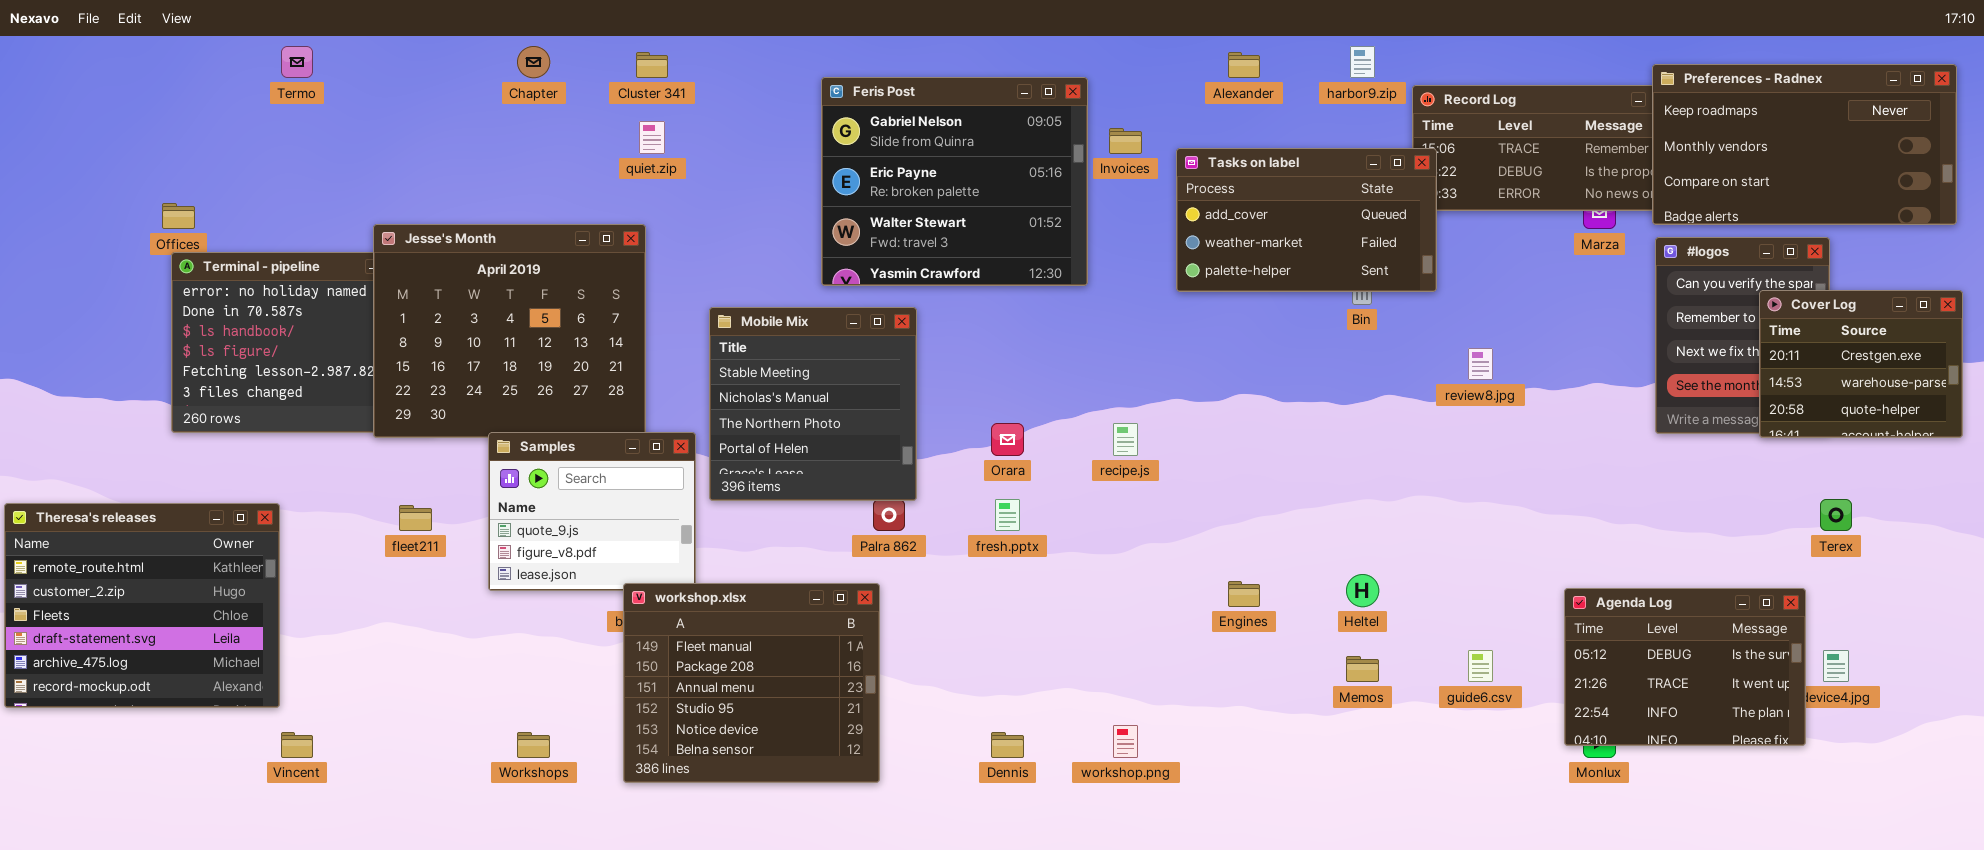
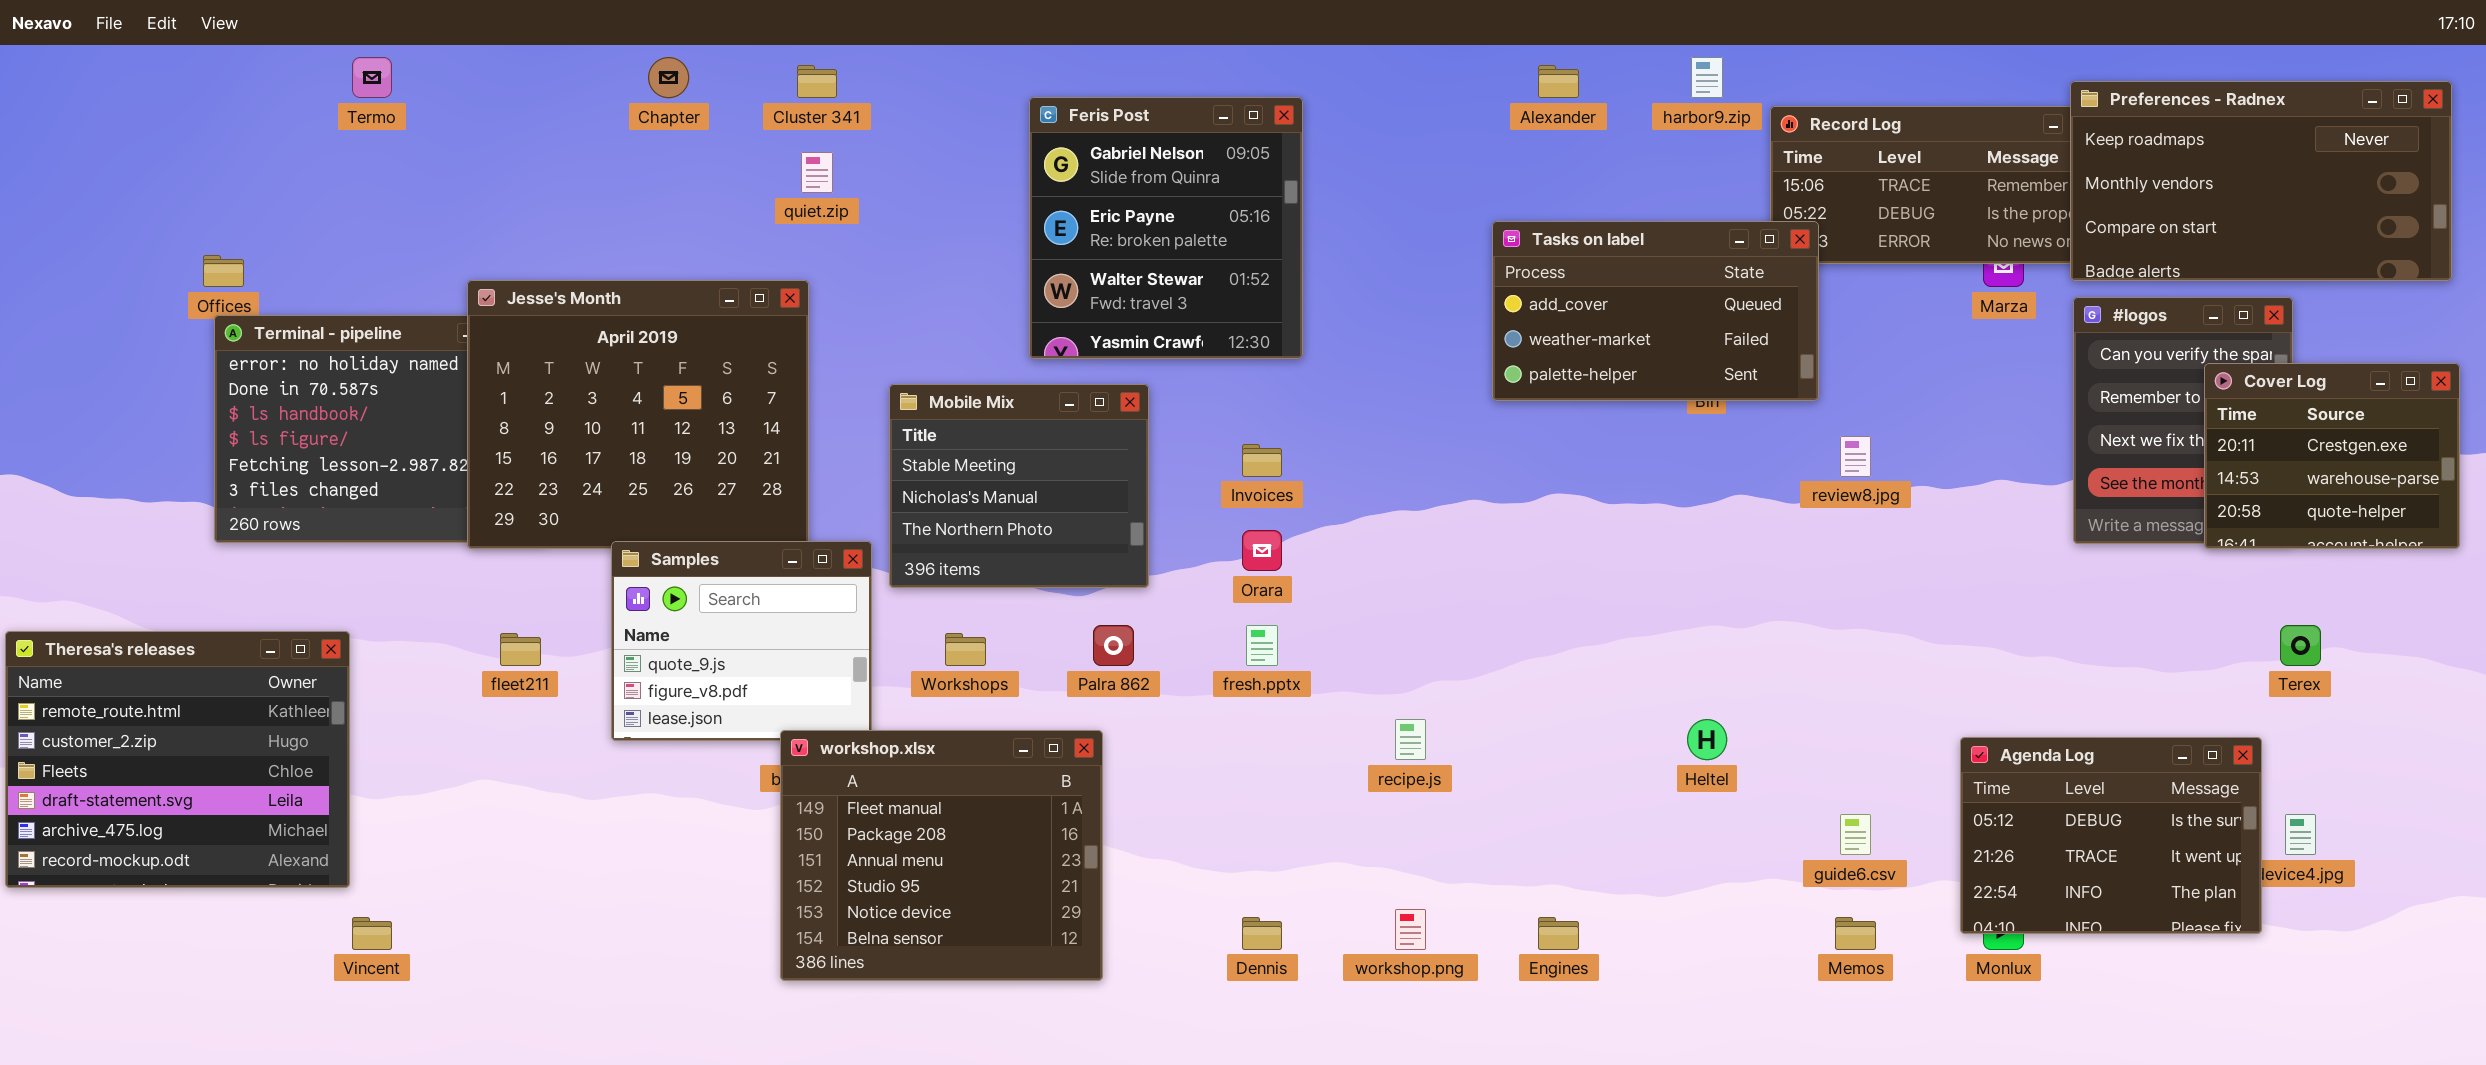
Feris Post: [821,77,1088,286] -> [1029,97,1303,359], resized
Invoices: [1109,128,1142,154] -> [1242,444,1282,477], moved
Tasks on label: [1176,148,1437,292] -> [1492,221,1819,401], moved
Mobile Mix: [709,307,917,501] -> [889,384,1149,588], resized
recipe.js: [1113,423,1138,456] -> [1395,719,1426,760], moved
Engines: [1228,581,1260,607] -> [1538,917,1579,950], moved
Memos: [1346,656,1379,682] -> [1835,917,1876,950], moved
Workshops: [517,732,550,758] -> [945,633,986,666], moved

